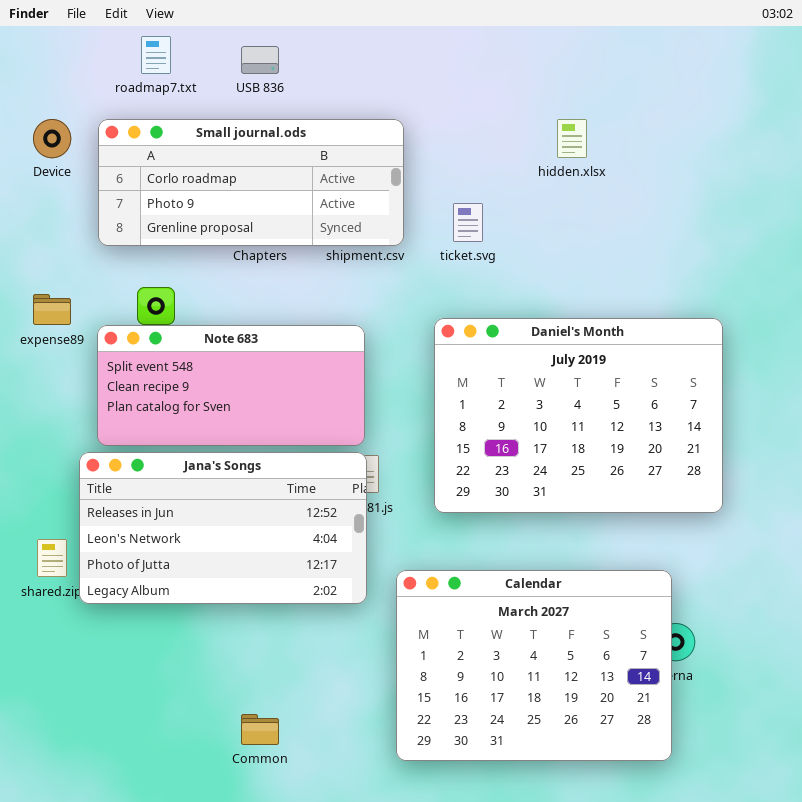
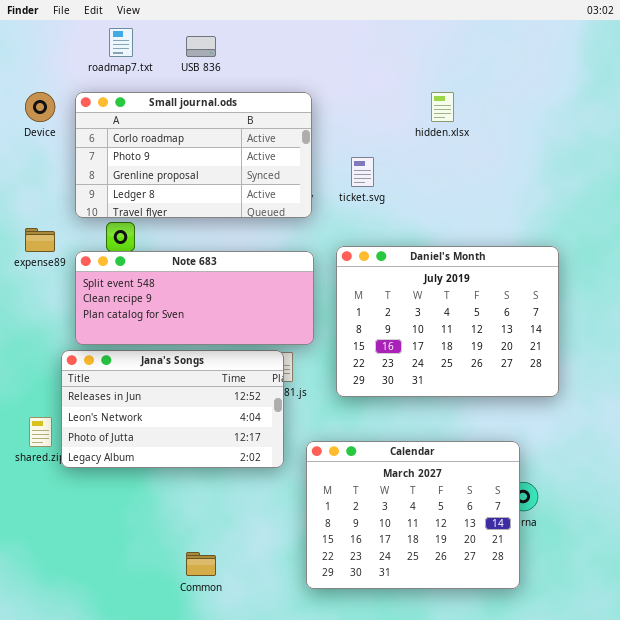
Small journal.ods: [98,119,404,246] -> [75,92,312,218], resized
Note 683: [97,325,365,446] -> [75,251,314,345], resized

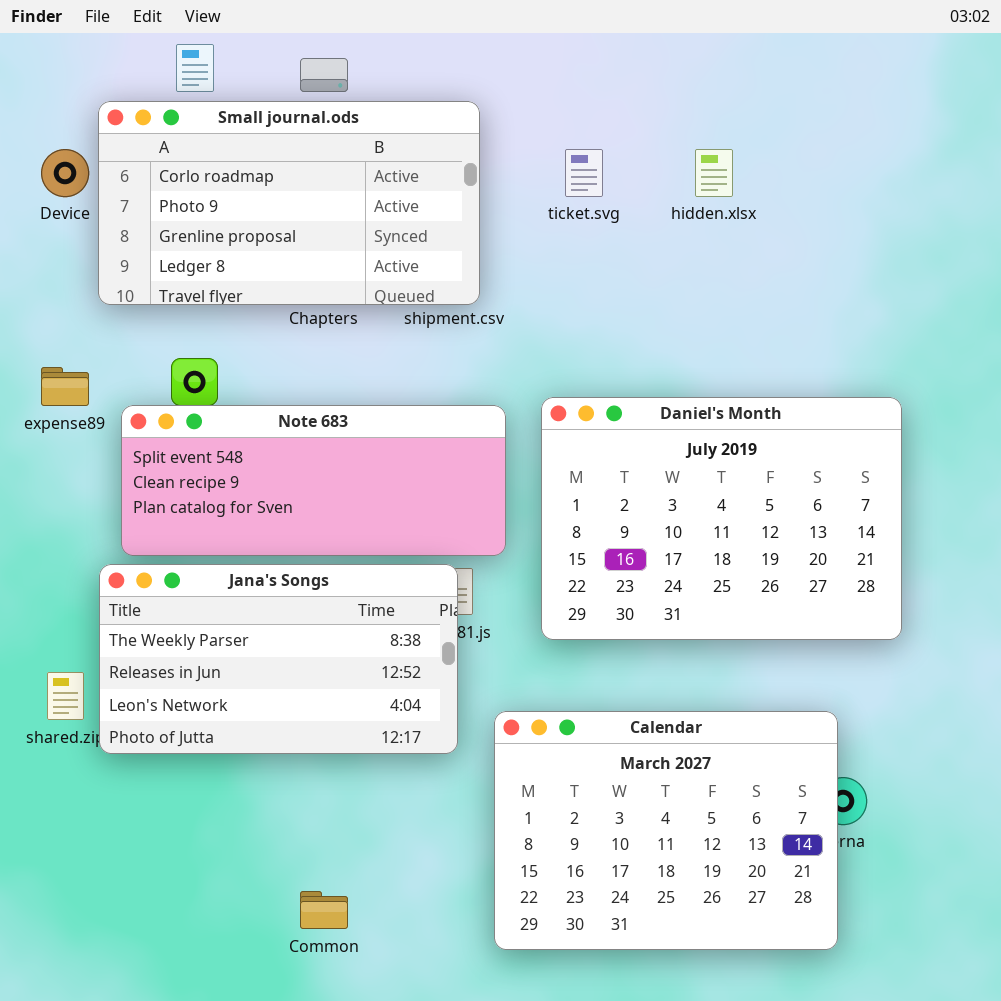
Small journal.ods: [75,92,312,218] -> [98,101,480,305], moved
ticket.svg: [351,157,374,187] -> [565,149,603,197], moved
Jana's Songs: [61,350,284,468] -> [99,564,458,754], scrolled up 1 row

